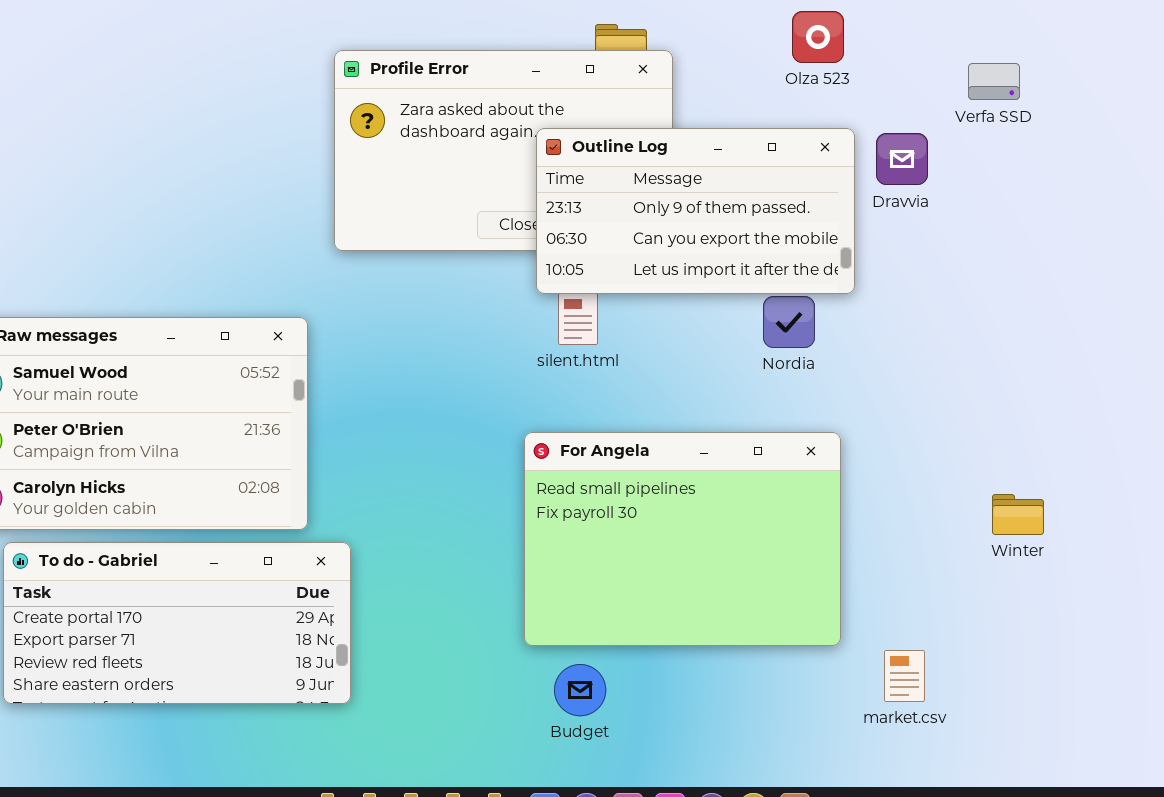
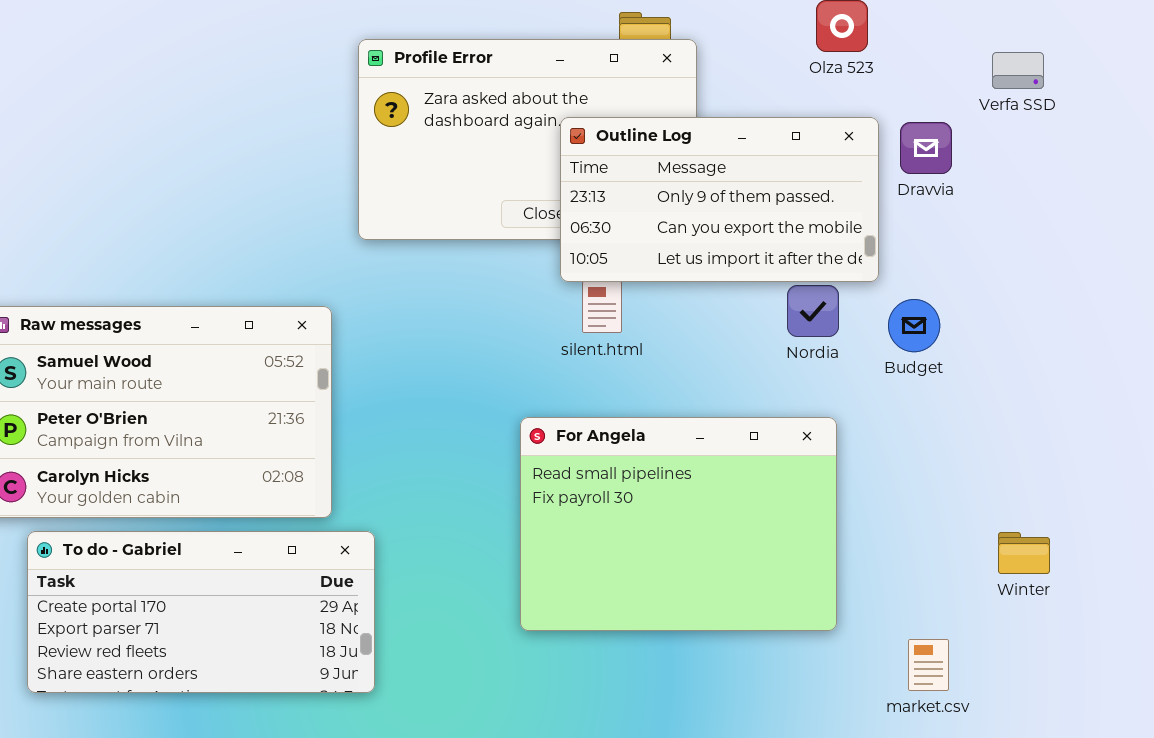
For Angela: [524,432,841,646] -> [520,417,837,631], moved
Winter: [992,494,1044,535] -> [998,532,1050,574], moved
Budget: [554,664,606,716] -> [888,299,940,352], moved

